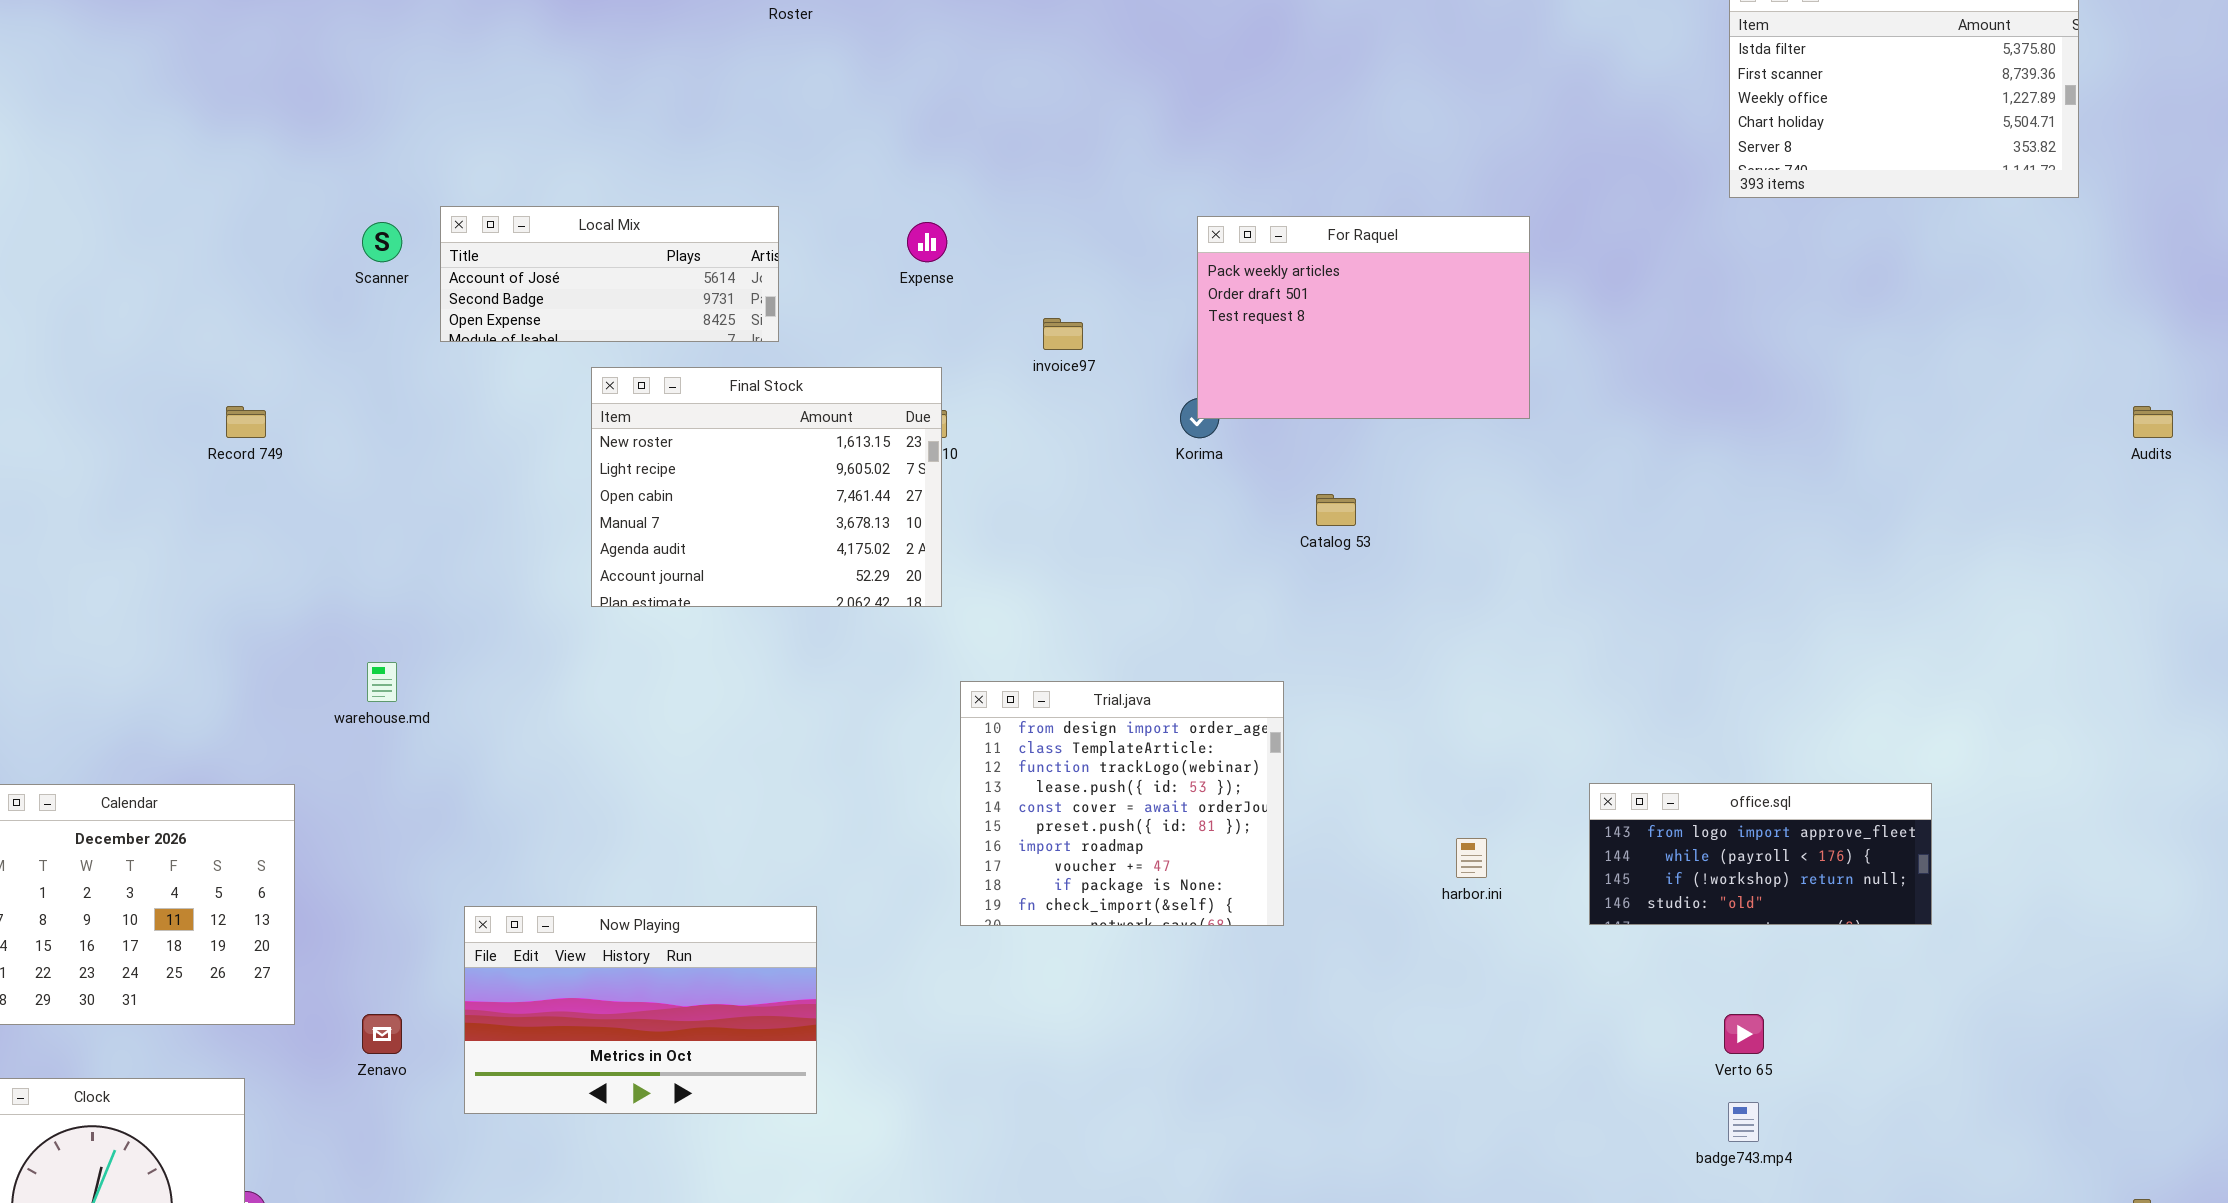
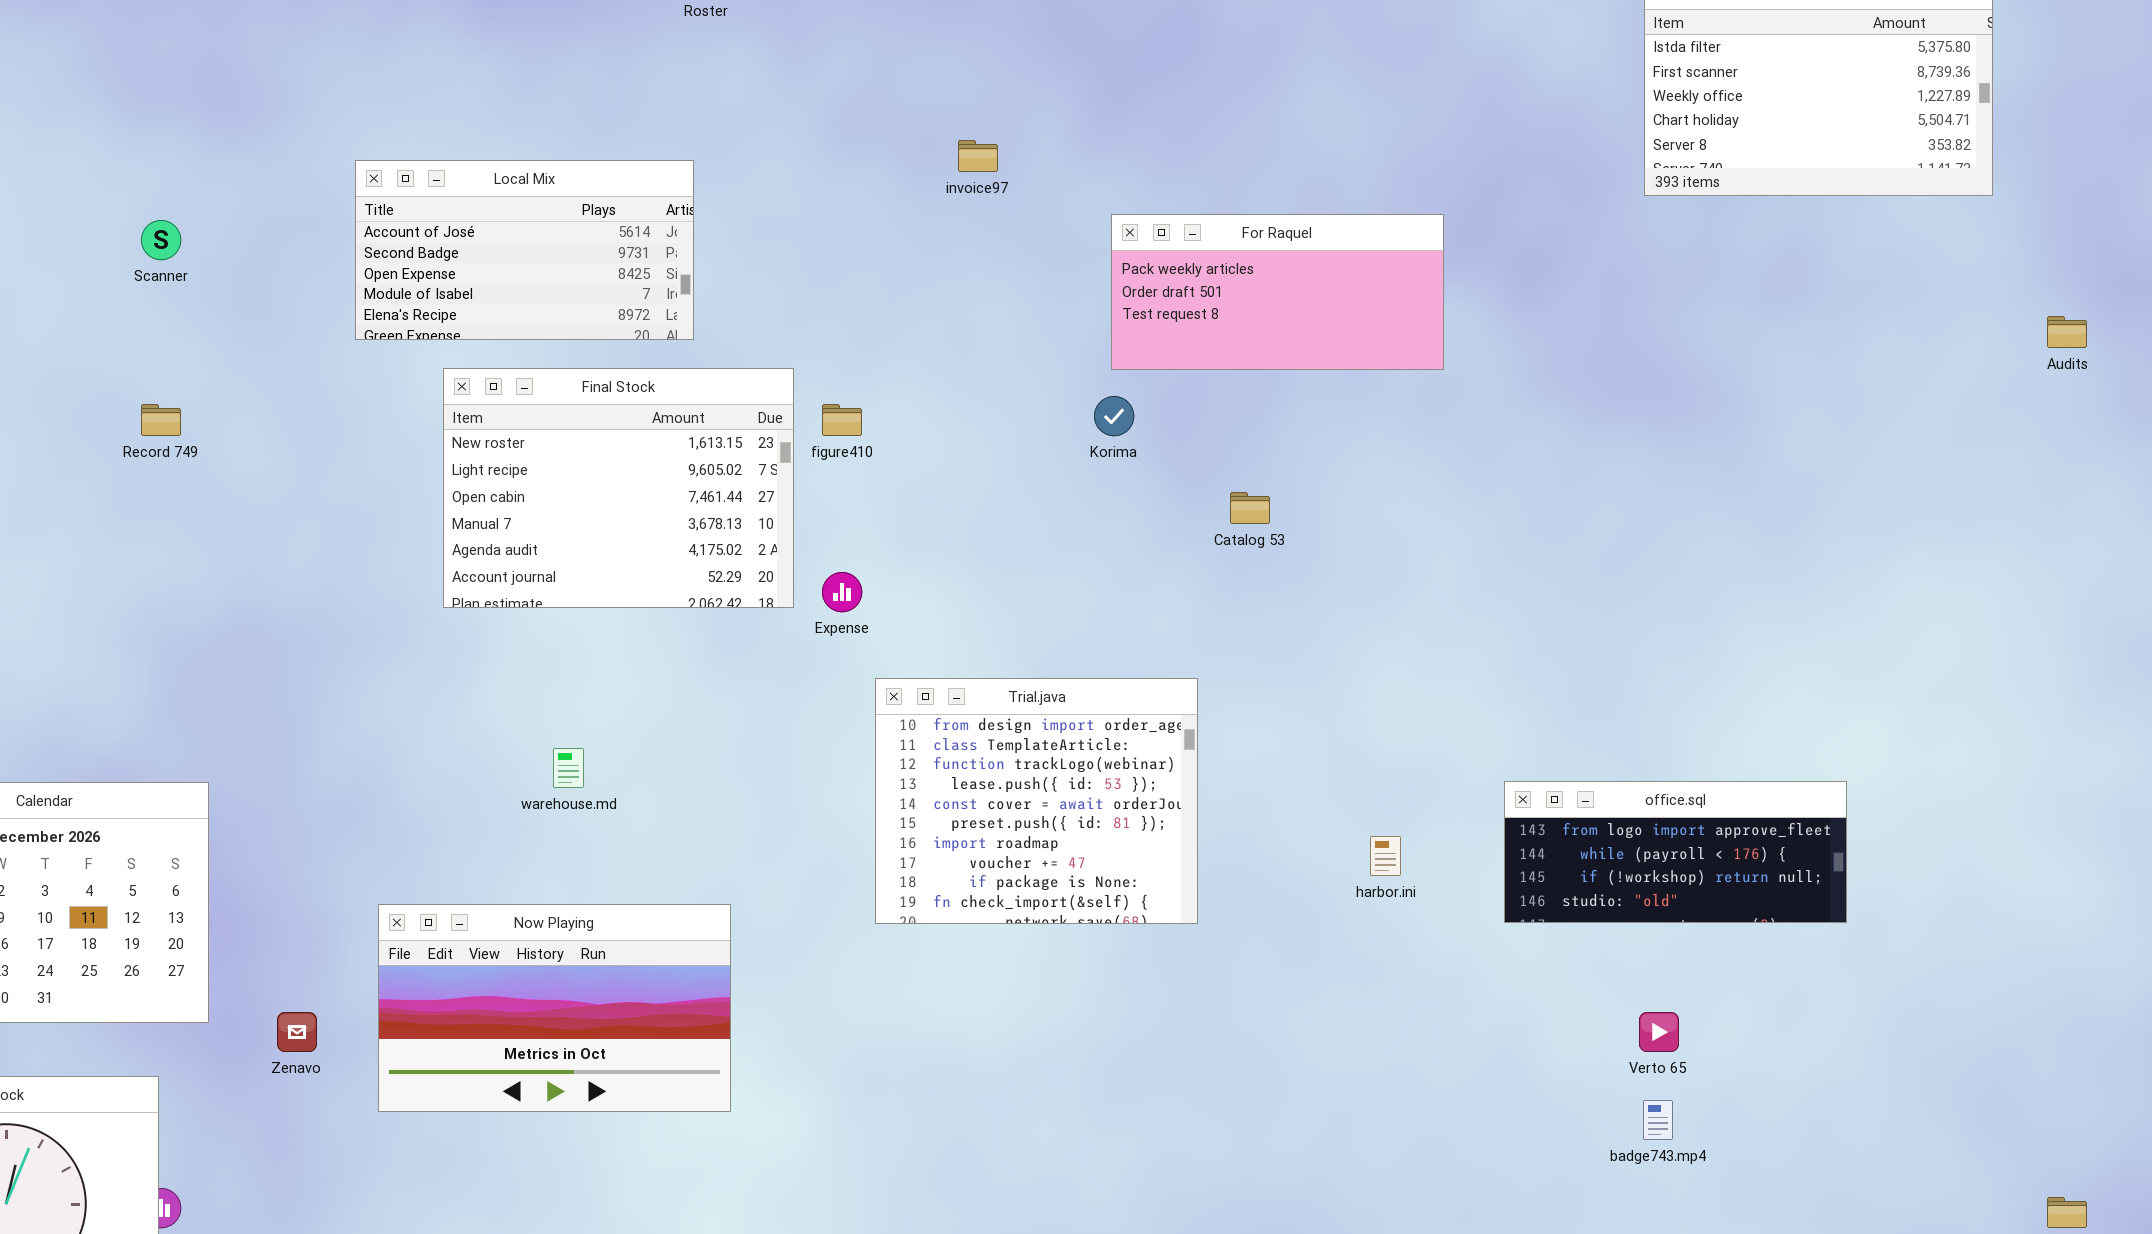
Local Mix: [440,206,779,342] -> [355,160,694,340], resized
For Raquel: [1197,216,1530,419] -> [1111,214,1444,370], resized
Scanner: [362,222,402,262] -> [141,220,181,260], moved
Expense: [907,222,947,262] -> [822,572,862,612], moved
invoice97: [1043,318,1083,350] -> [958,140,998,172], moved
Final Stock: [591,367,942,607] -> [443,368,794,608], moved
Audits: [2133,406,2173,438] -> [2047,316,2087,348], moved
warehouse.md: [367,662,397,702] -> [553,748,584,788], moved

